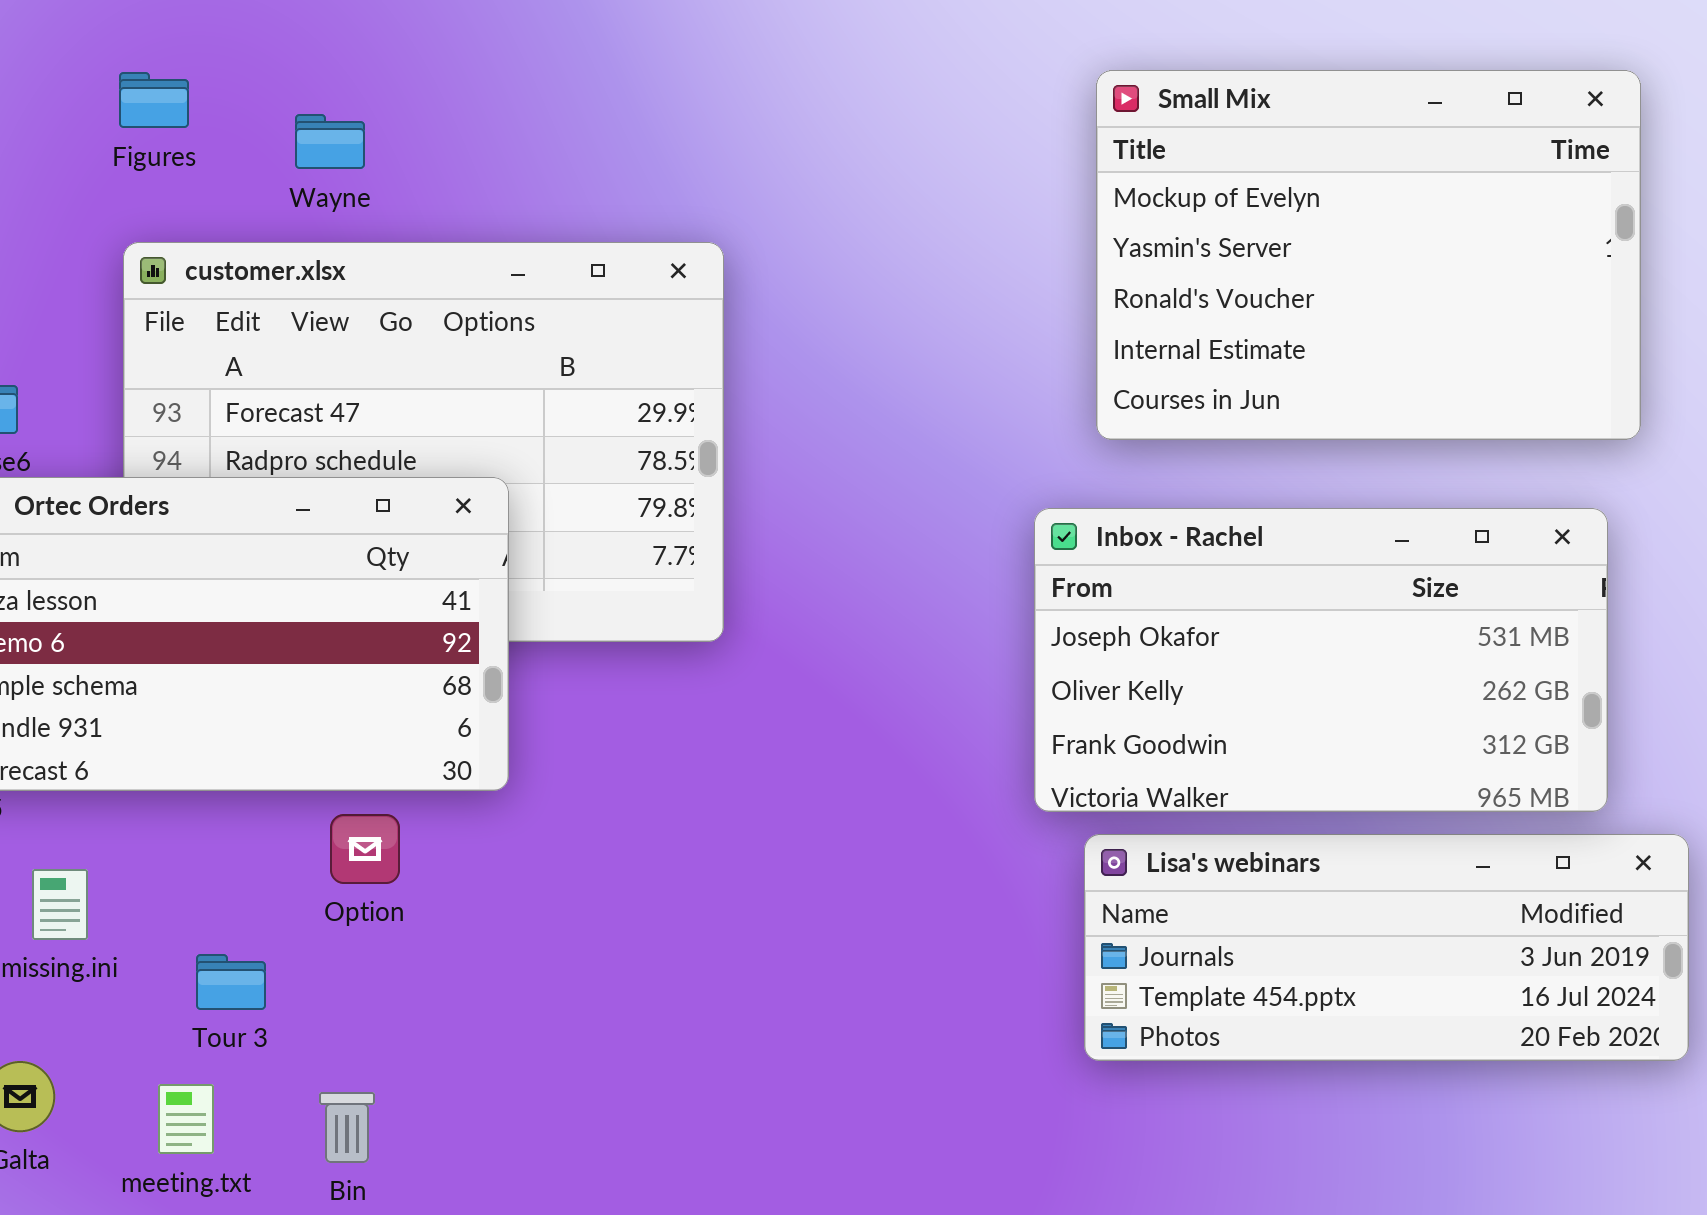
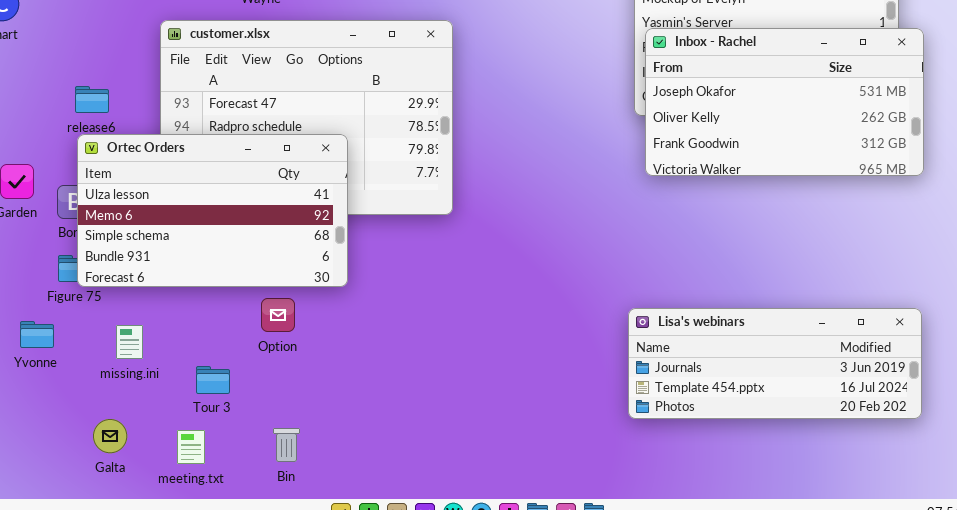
Inbox - Rachel: [1034,508,1608,812] -> [645,28,924,176], moved
Bin: [319,1092,375,1163] -> [273,428,300,462], moved

